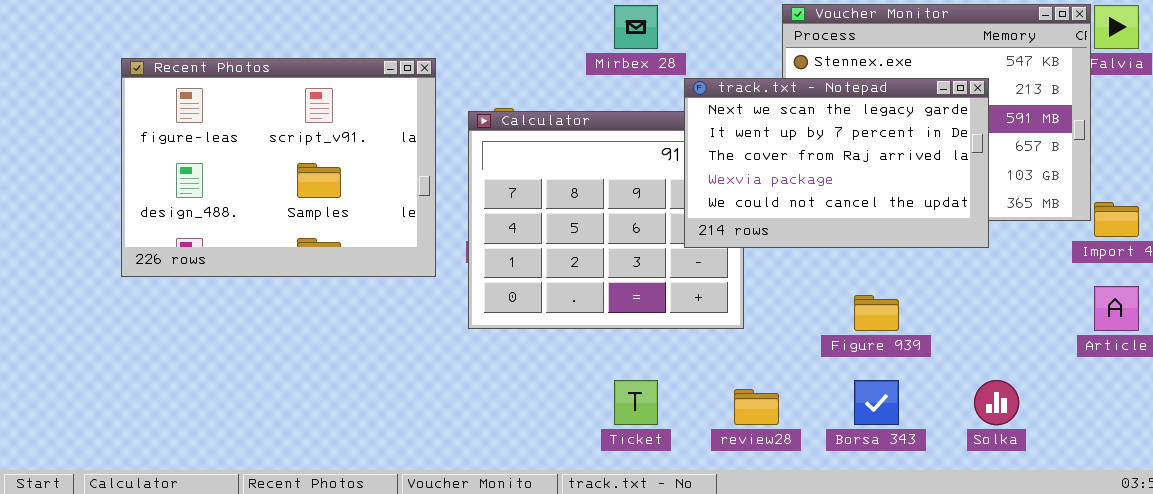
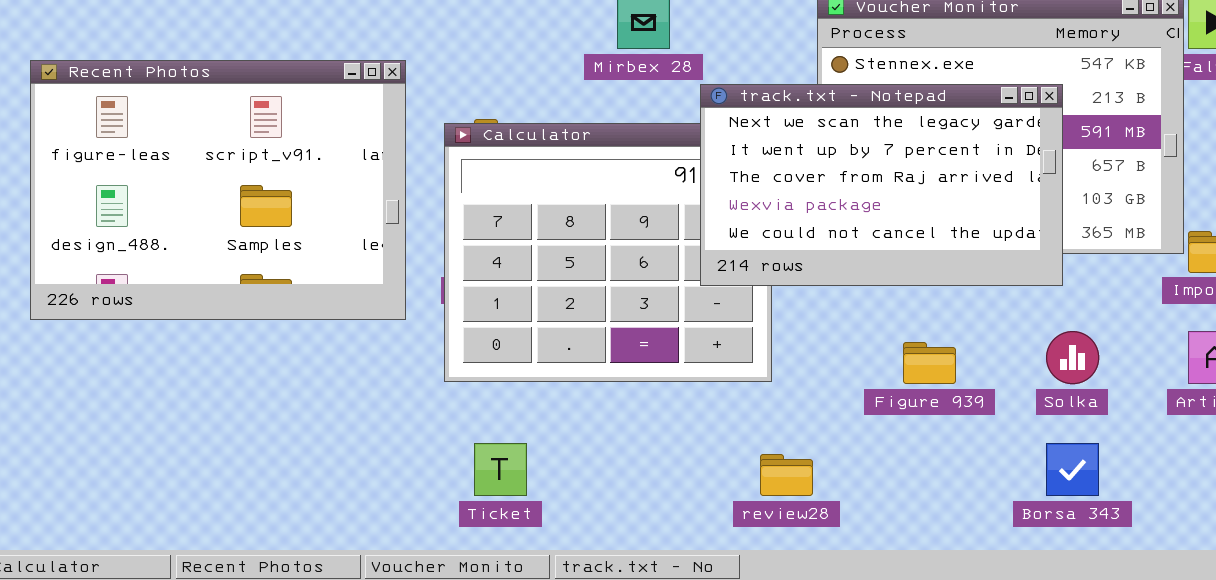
Ticket: [614,380,658,425] -> [474,443,527,496], moved
Borsa 343: [854,380,899,425] -> [1046,443,1099,496], moved
Solka: [974,380,1019,425] -> [1046,331,1099,384], moved

